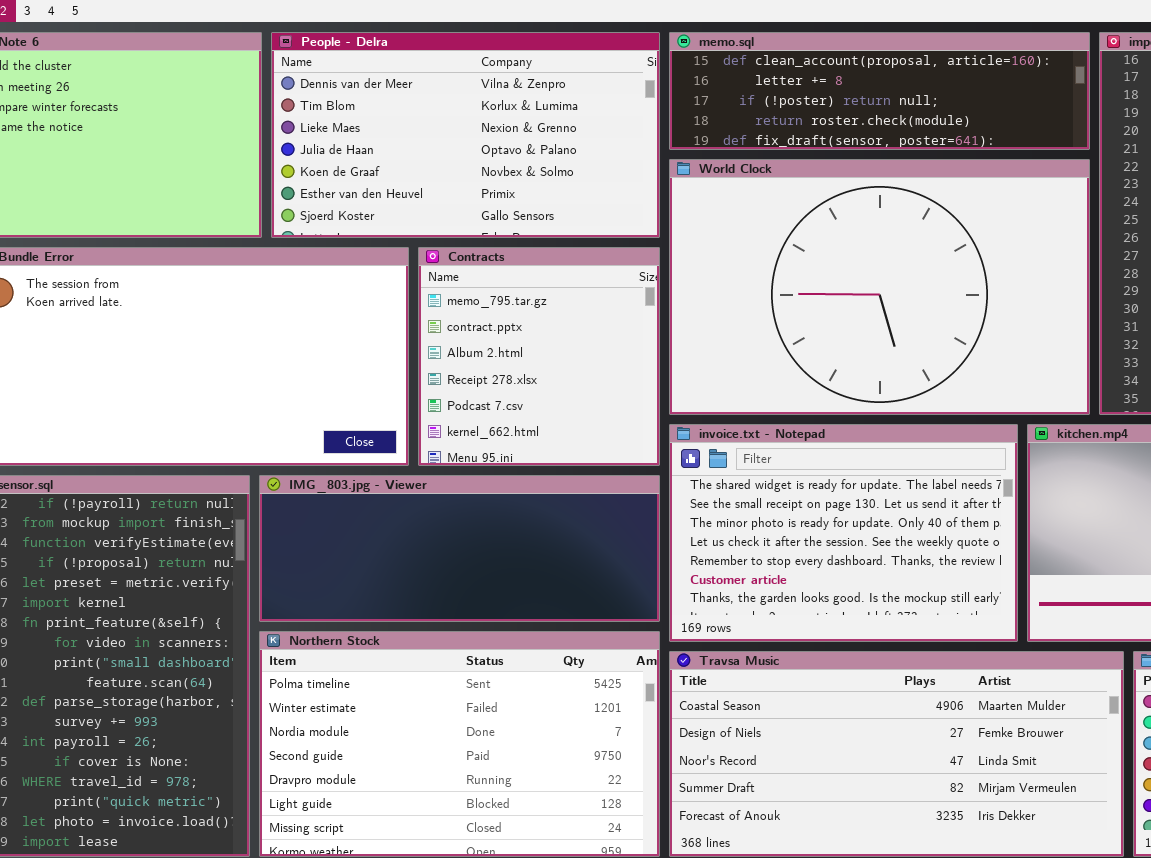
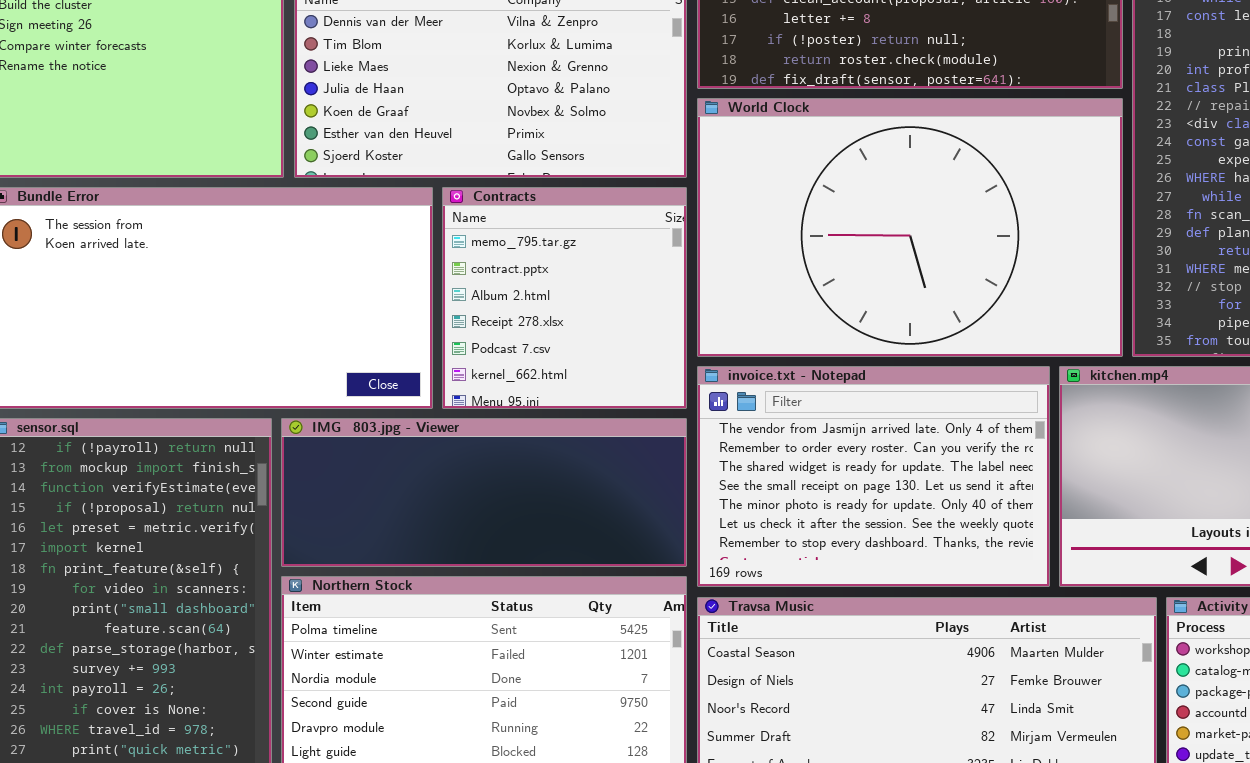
invoice.txt - Notepad: [669,424,1018,642] -> [697,366,1050,587], scrolled up 2 rows

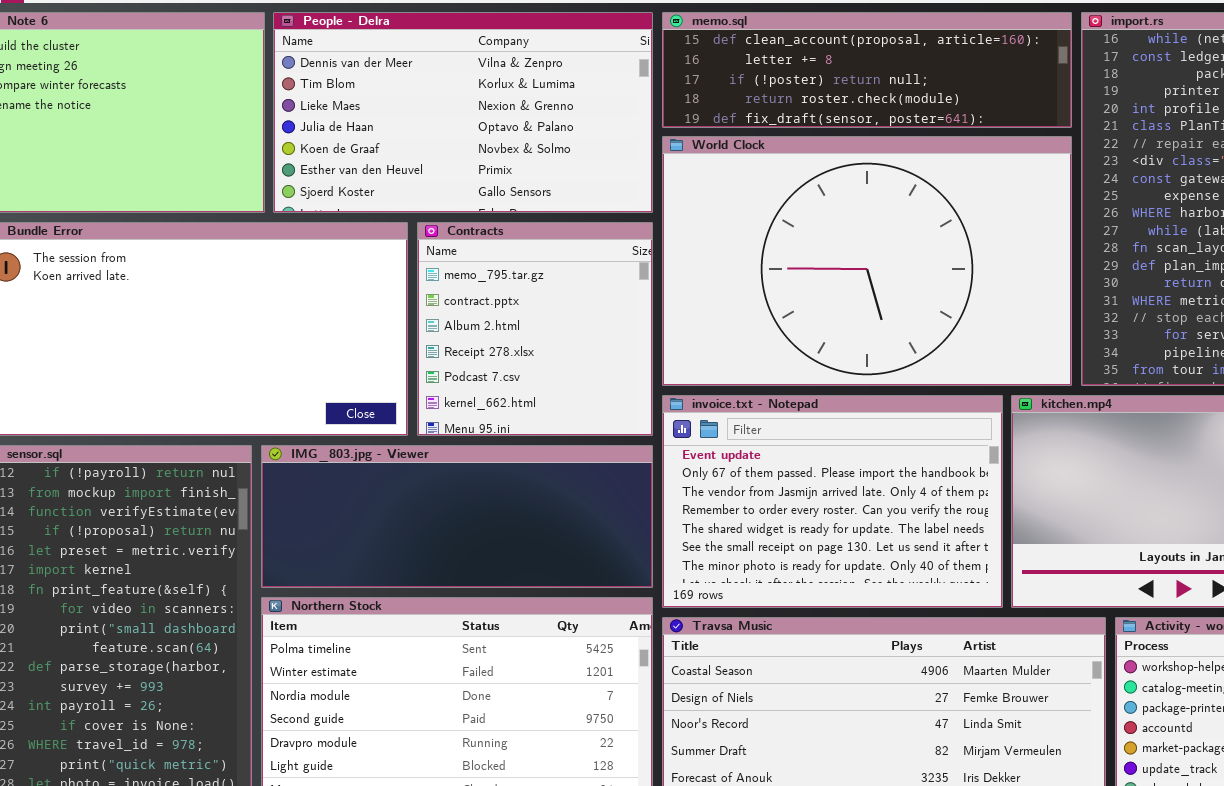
invoice.txt - Notepad: [697,366,1050,587] -> [662,395,1003,608], scrolled up 2 rows

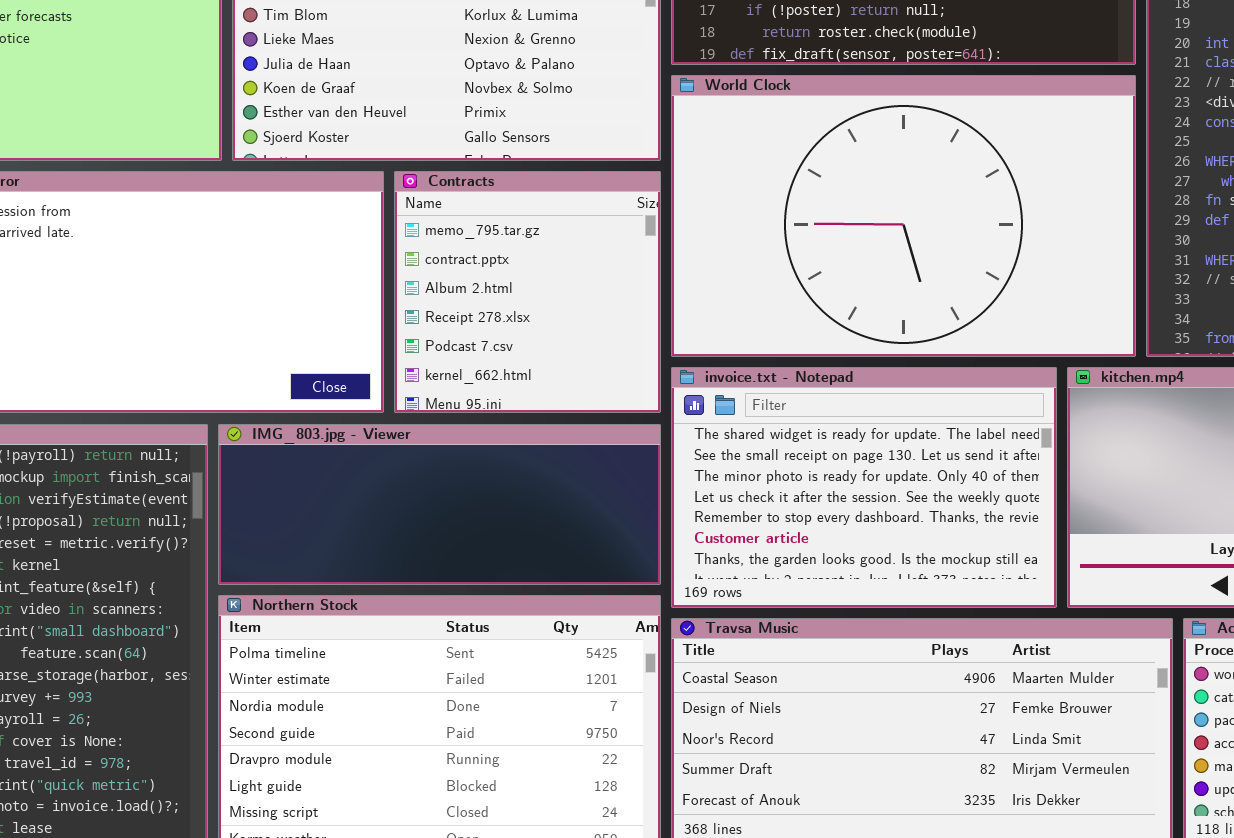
invoice.txt - Notepad: [662,395,1003,608] -> [671,367,1057,608], scrolled down 4 rows

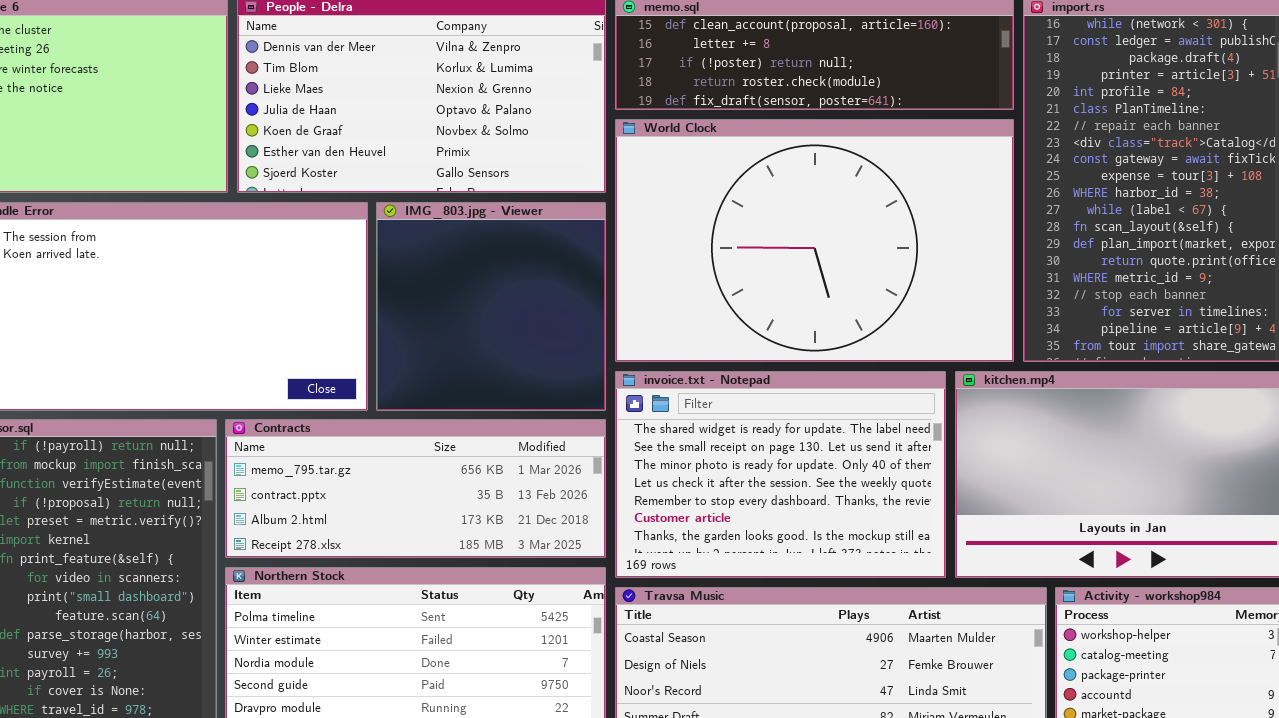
Contracts: [394,171,661,413] -> [225,419,606,558], moved, resized
IMG_803.jpg - Viewer: [218,424,661,585] -> [376,202,606,411], moved, resized

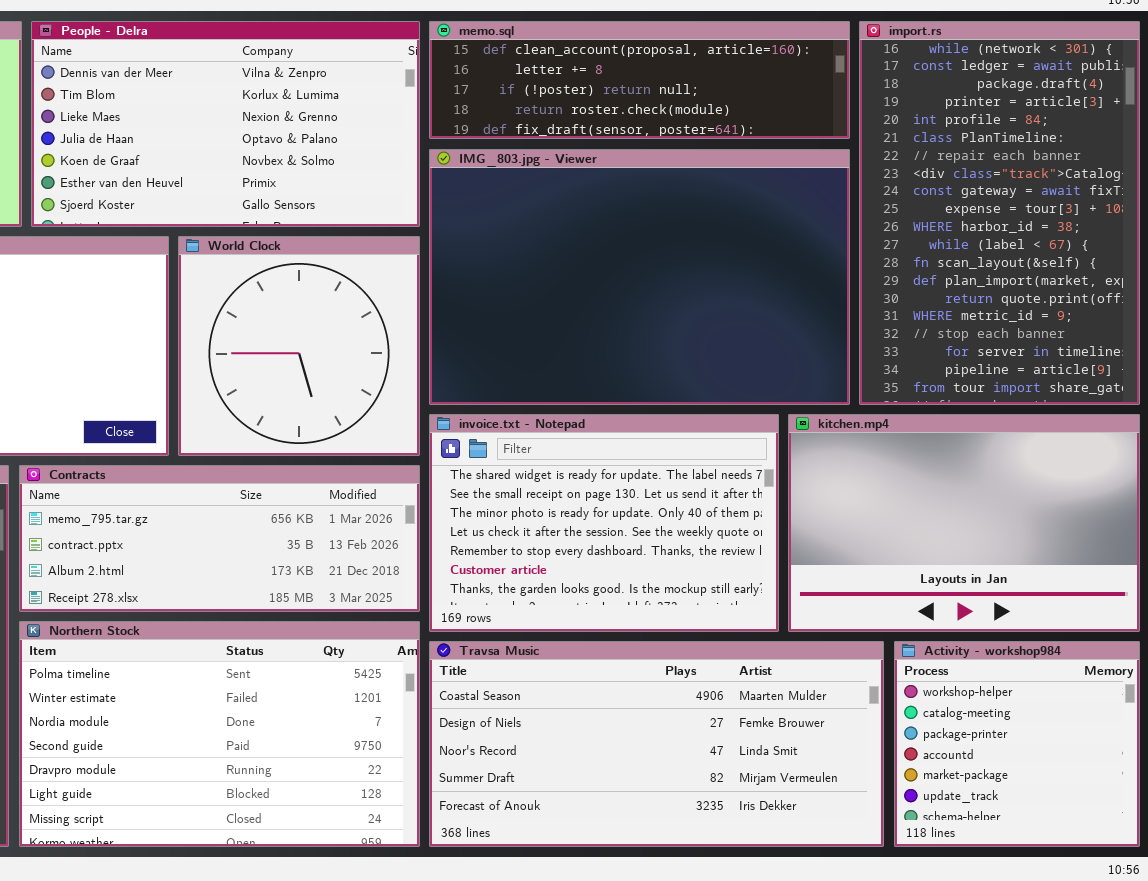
World Clock: [615,119,1014,362] -> [178,236,420,456], moved, resized
IMG_803.jpg - Viewer: [376,202,606,411] -> [429,149,850,405], moved, resized

